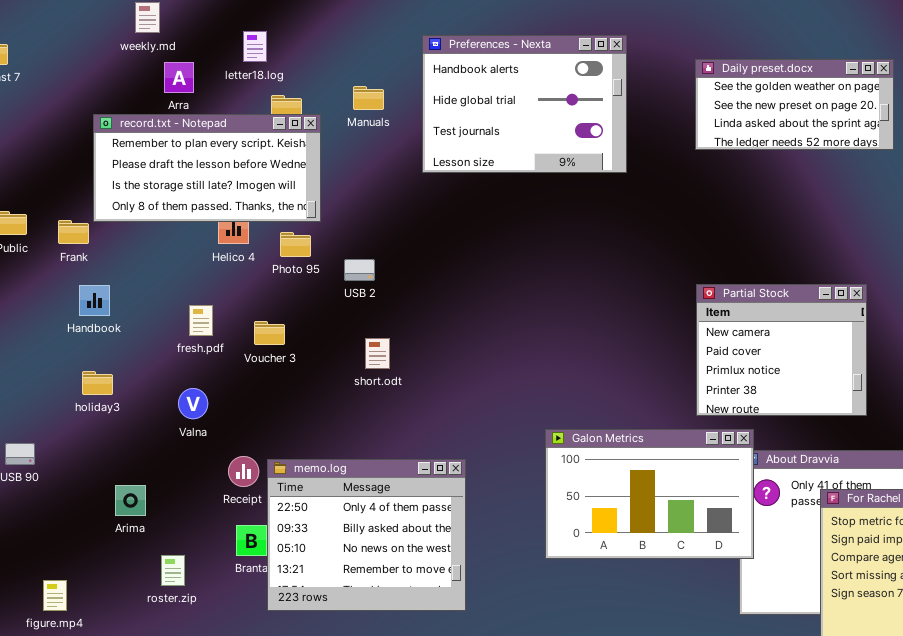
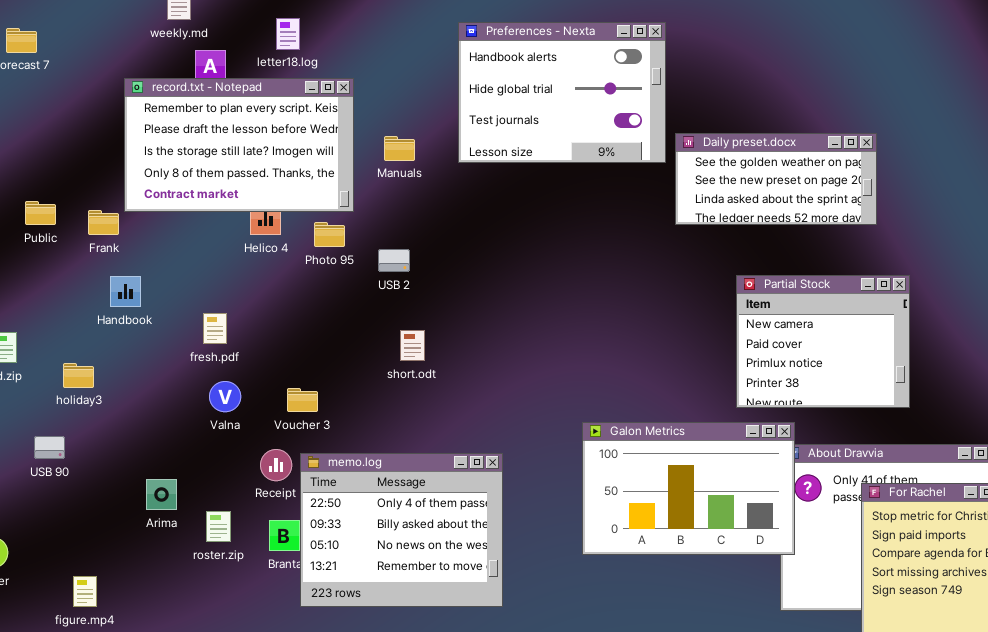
Daily preset.docx: [695,59,894,150] -> [675,133,877,225], moved
Manuals: [353,86,384,110] -> [384,136,415,161], moved
record.txt - Notepad: [93,114,321,222] -> [124,78,354,212], resized
fresh.pdf: [189,305,213,336] -> [203,313,227,344], moved
Voucher 3: [254,321,285,345] -> [287,388,318,412], moved
holiday3: [82,371,113,395] -> [63,363,94,388], moved
roster.zip: [161,555,185,586] -> [206,511,231,542], moved

